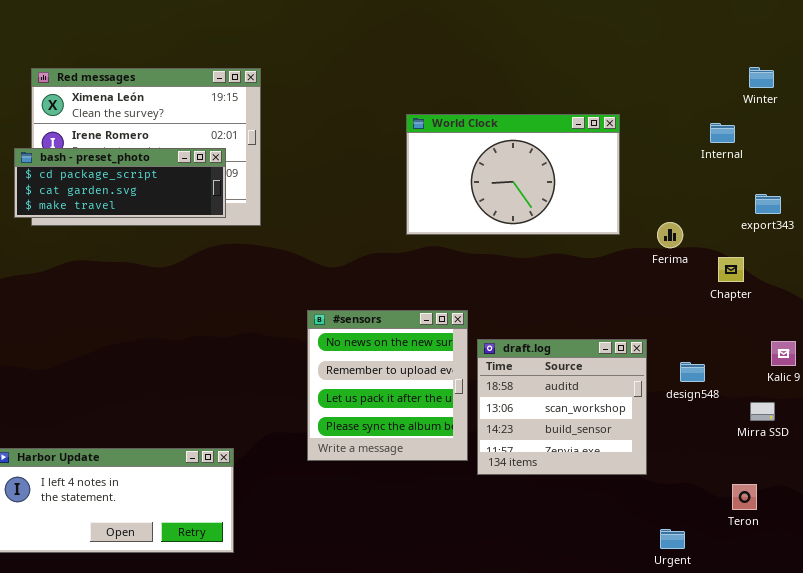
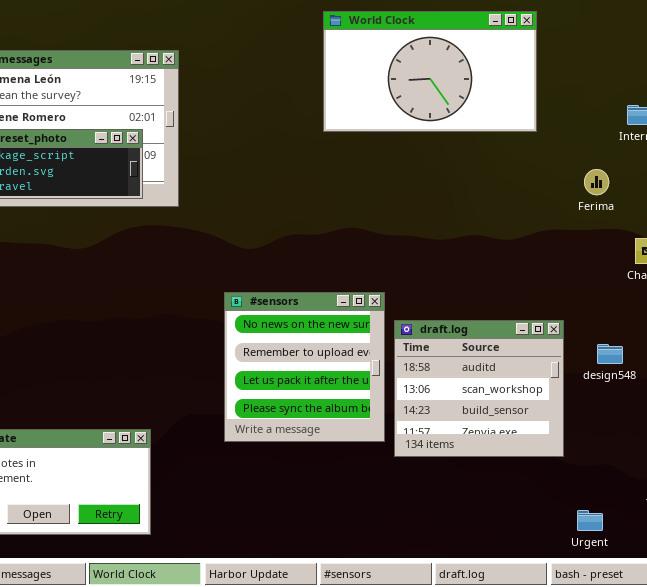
World Clock: [406,114,620,235] -> [323,11,537,132], moved
Ferima: [657,222,683,248] -> [584,169,609,195], moved

